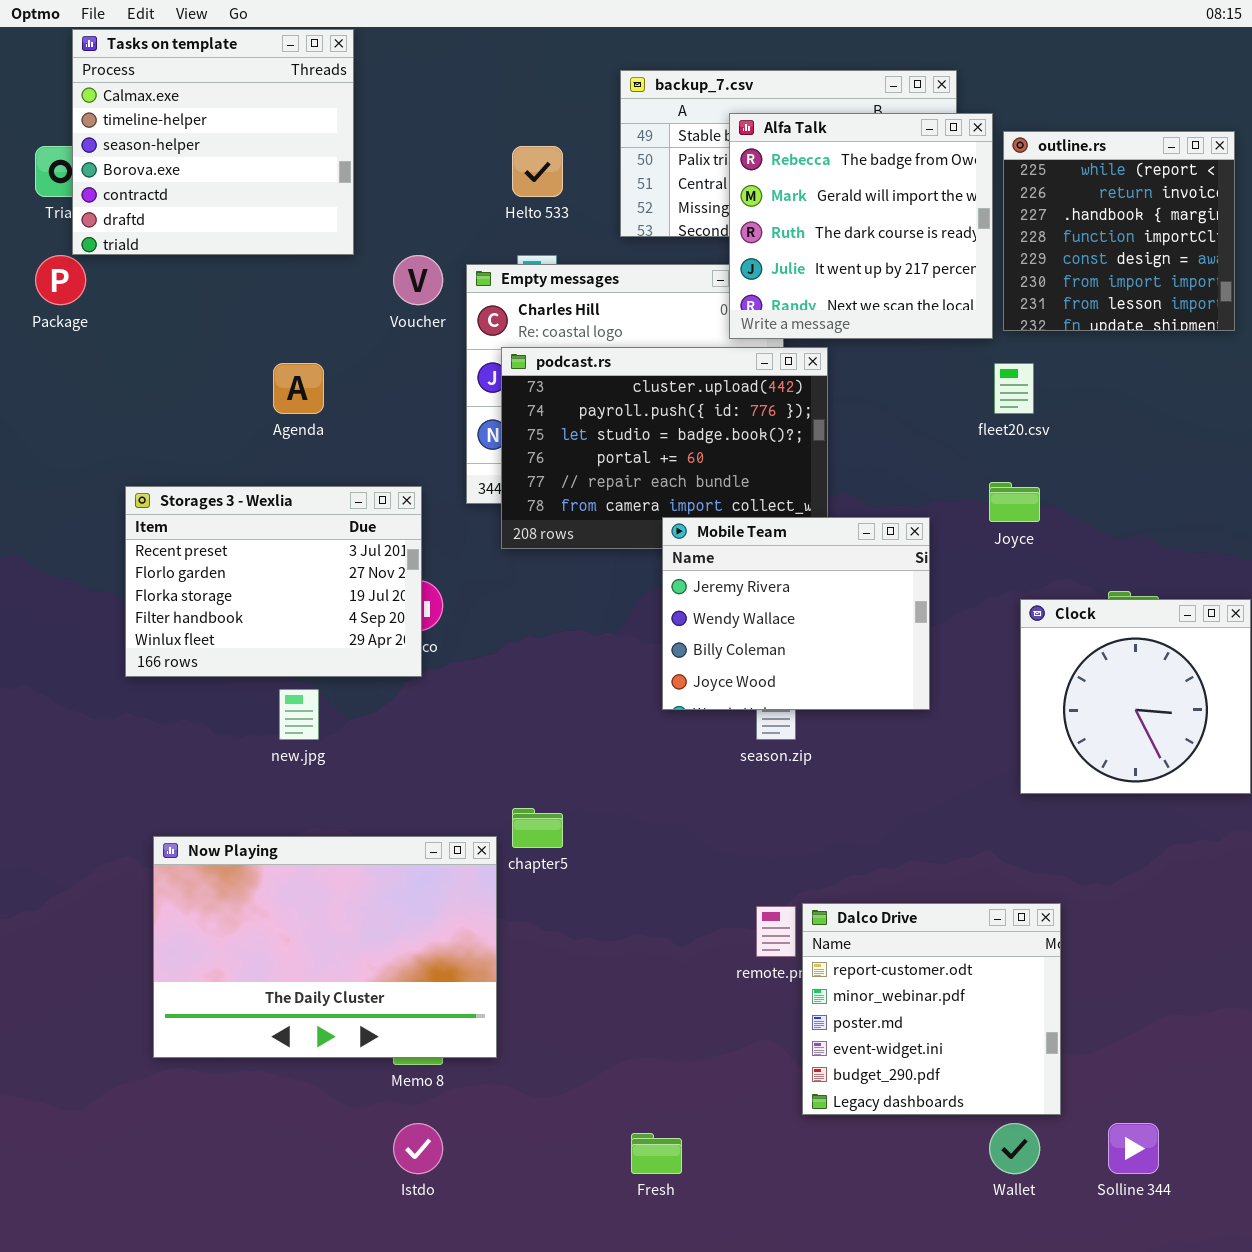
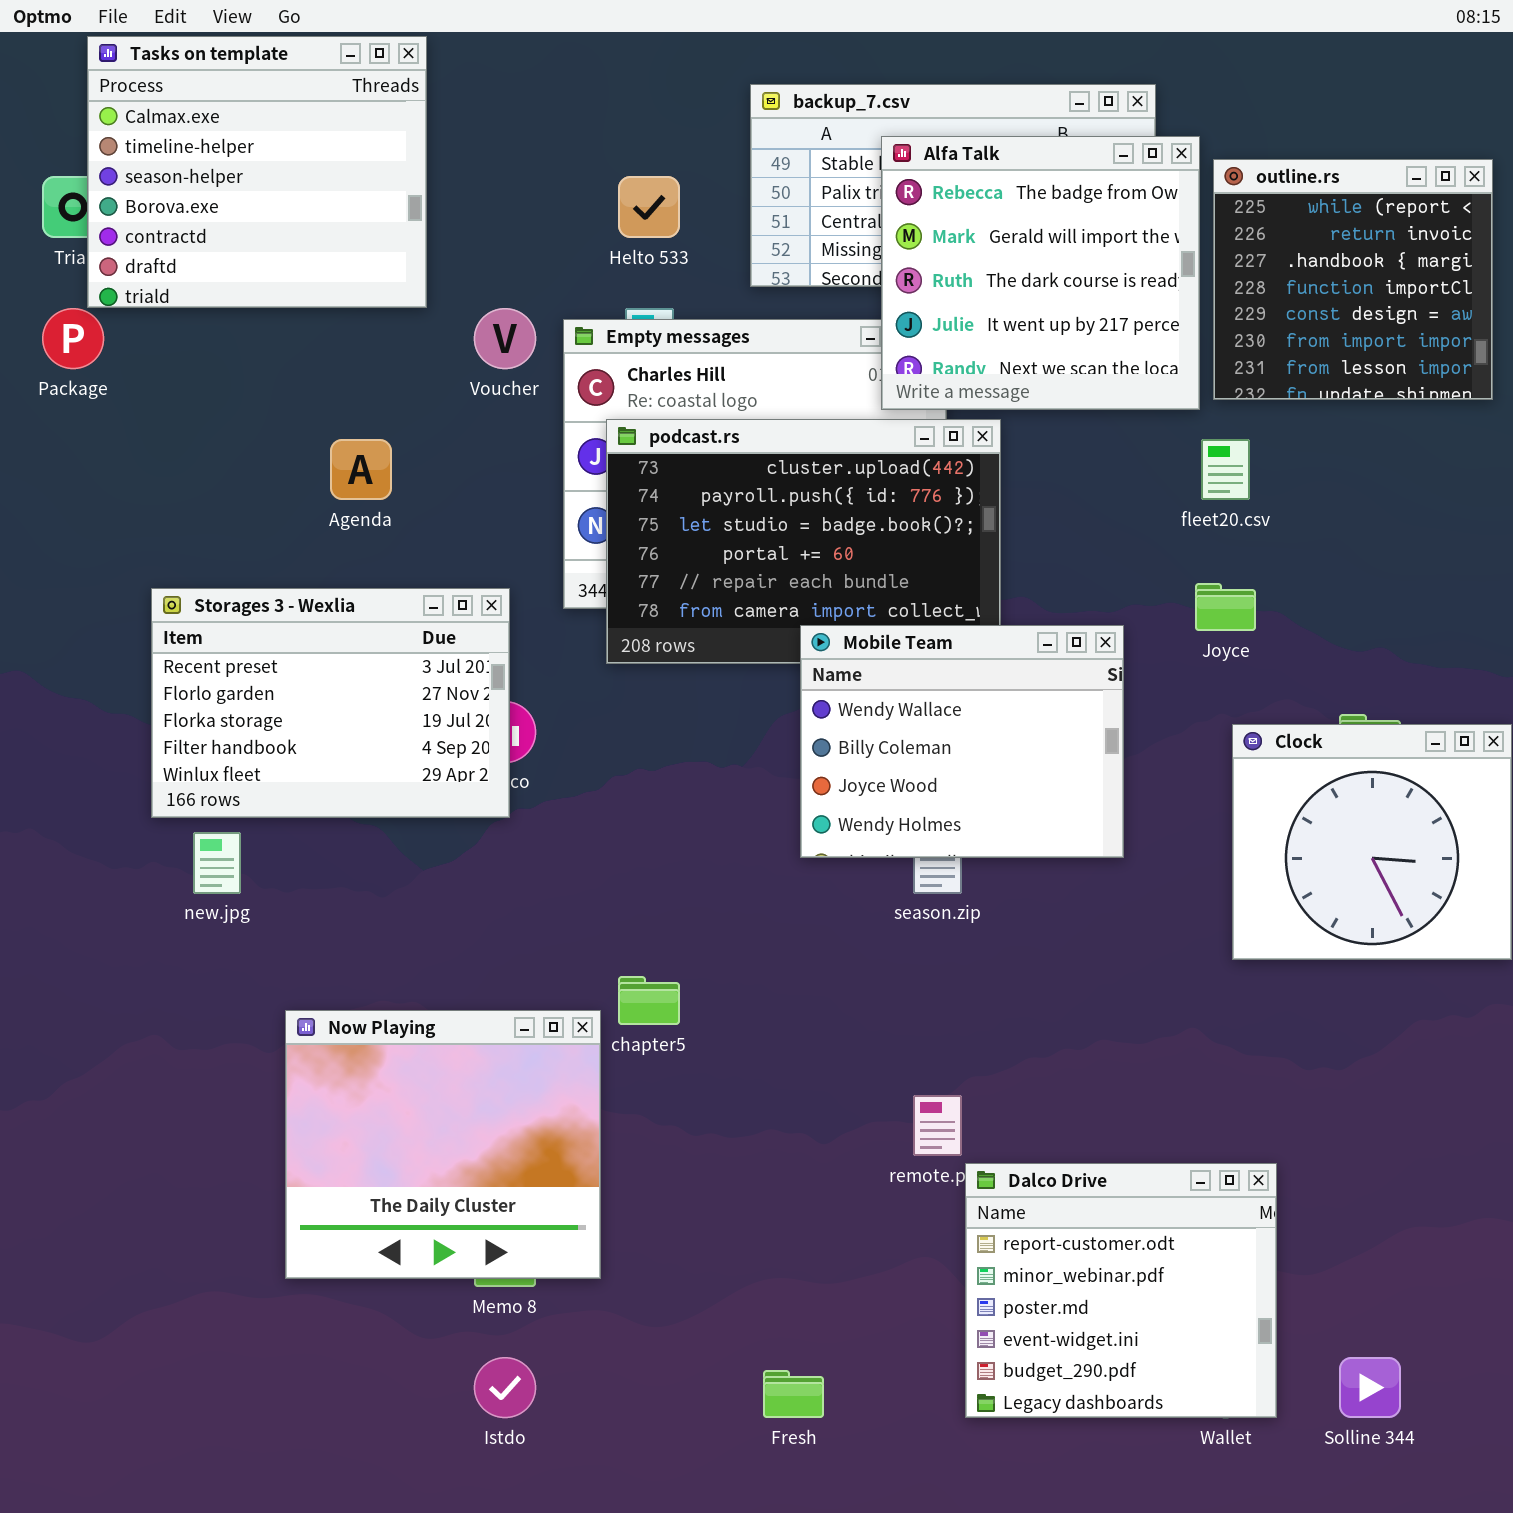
Mobile Team: [662,517,930,710] -> [800,625,1124,858], scrolled down 1 row
new.jpg: [279,689,319,740] -> [193,832,241,894], moved
Now Playing: [153,836,497,1058] -> [285,1010,601,1279], resized
Dalco Drive: [802,903,1061,1115] -> [965,1163,1277,1418], moved

